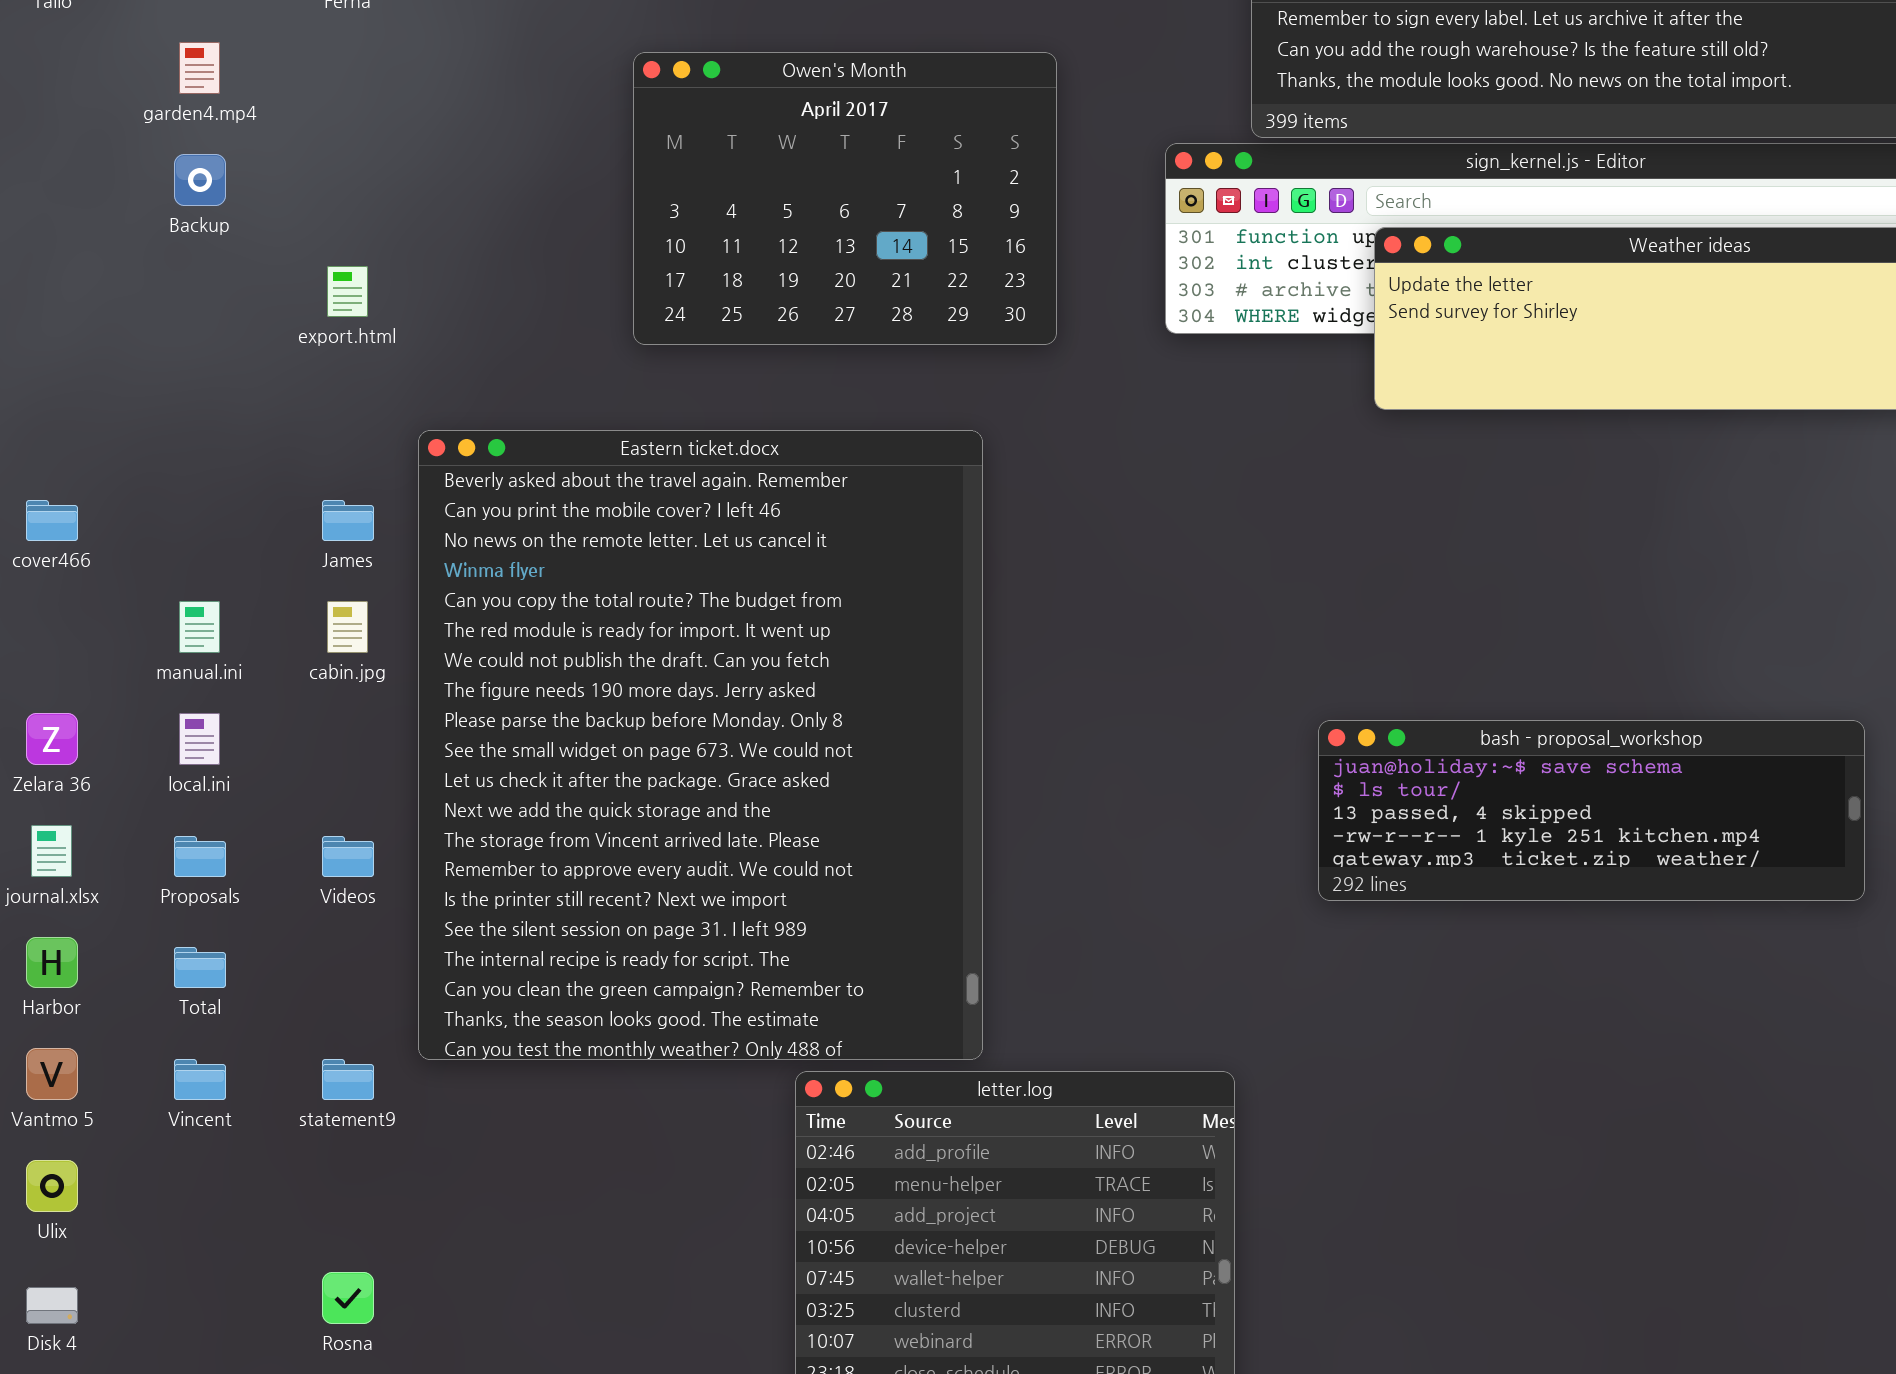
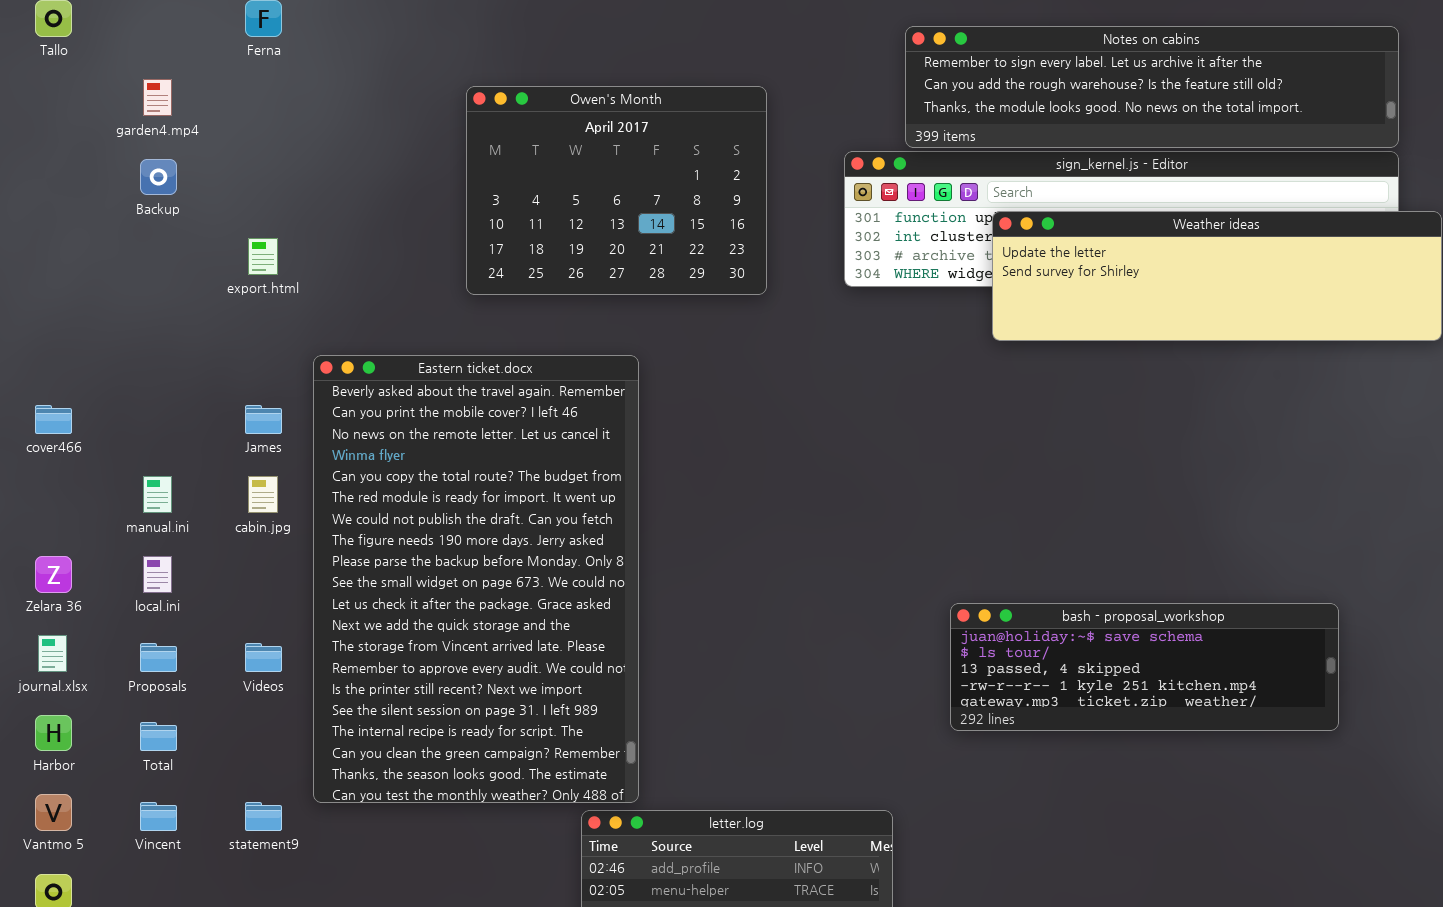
Eastern ticket.docx: [418,430,983,1060] -> [313,355,639,803], resized
bash - proposal_workshop: [1318,720,1865,901] -> [950,603,1339,731], moved

